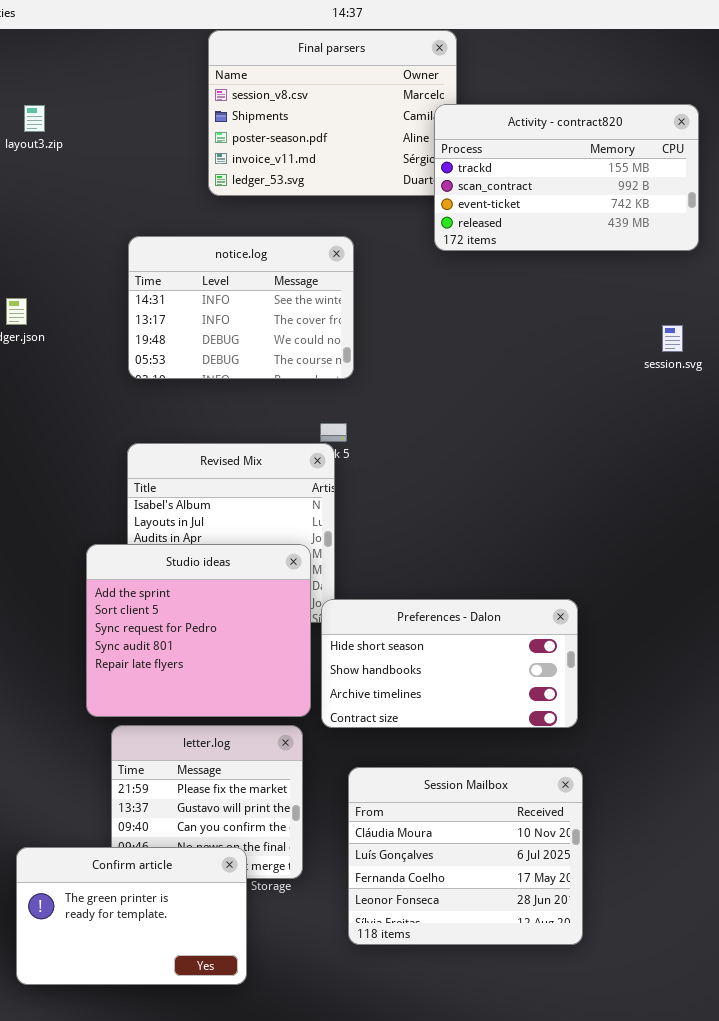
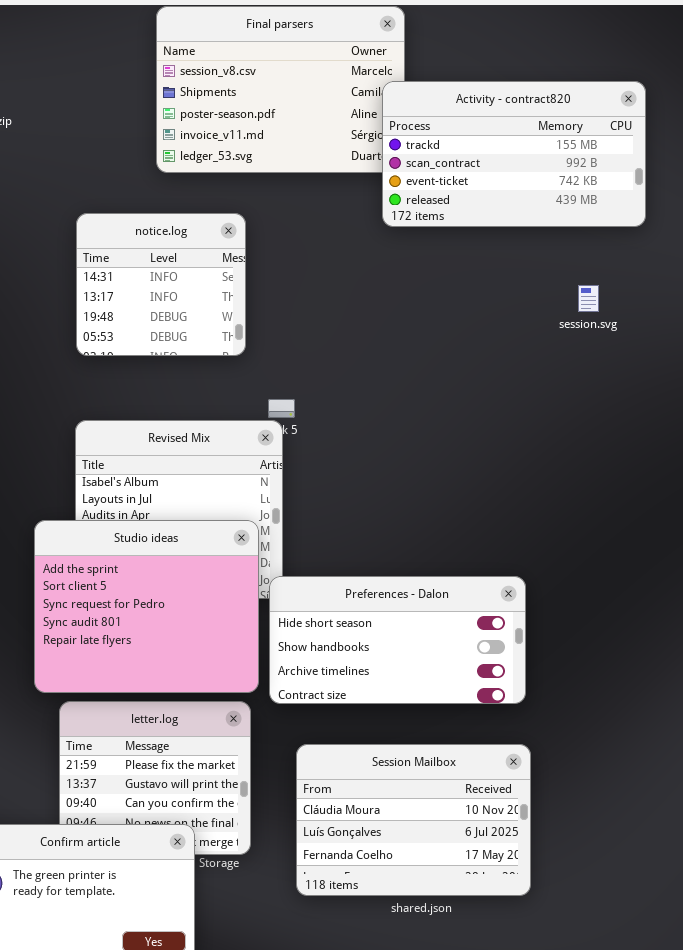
notice.log: [128,236,354,379] -> [76,213,246,356], resized
session.svg: [662,325,683,352] -> [578,285,599,312], moved
Session Mailbox: [348,767,583,945] -> [296,744,531,896], resized

